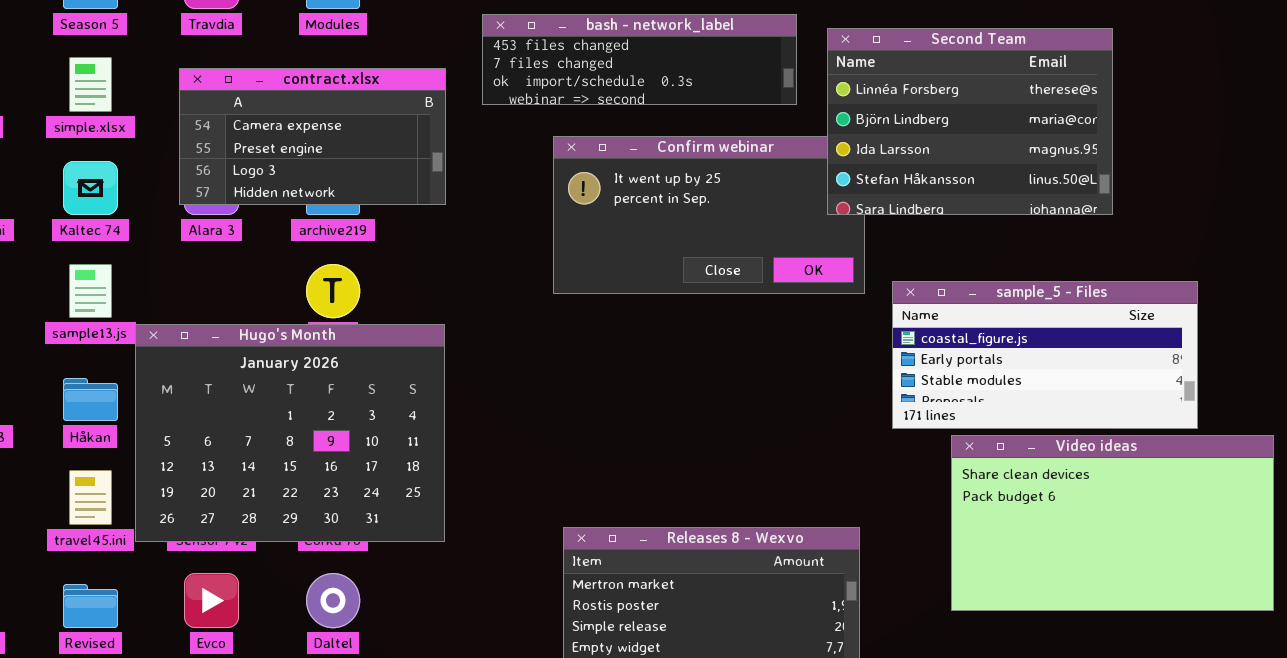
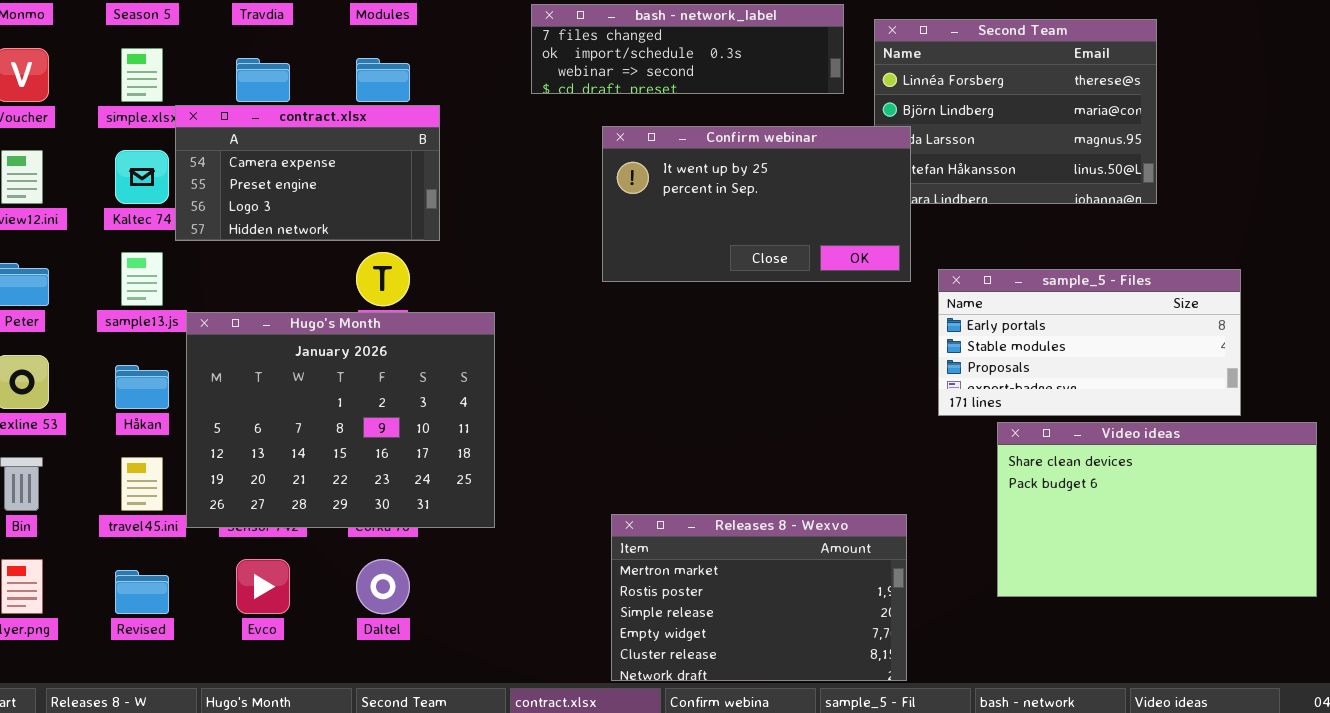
bash - network_label: [482,14,797,105] -> [531,4,844,94], scrolled down 1 row
contract.xlsx: [179,68,446,205] -> [175,105,440,241], moved
Confirm webinar: [553,136,865,294] -> [602,126,911,282], raised
sample_5 - Files: [892,281,1198,429] -> [938,269,1241,416], scrolled down 1 row

